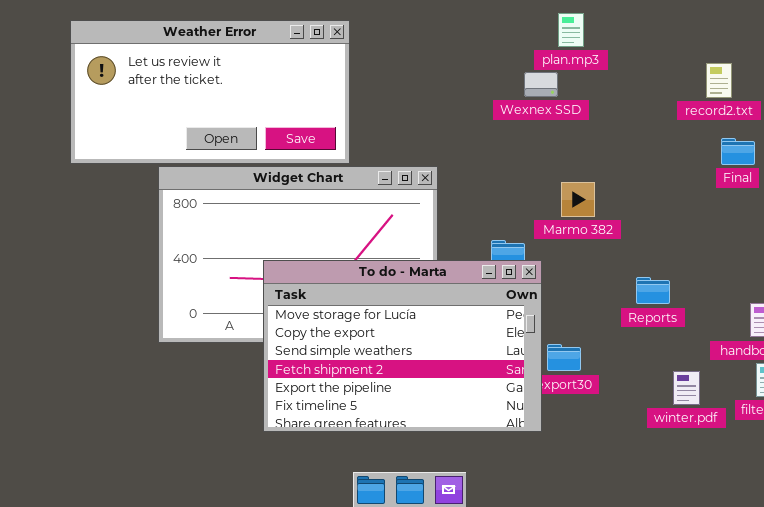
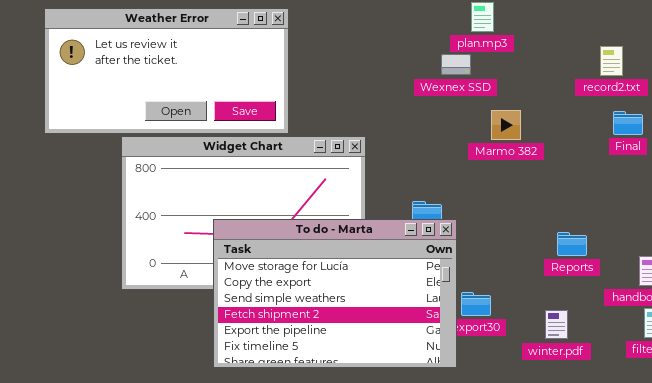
Marmo 382: [561,182,595,217] -> [491,110,521,140], moved
Reports: [636,277,670,304] -> [557,232,587,256], moved
winter.pdf: [673,371,700,405] -> [545,310,568,339], moved

